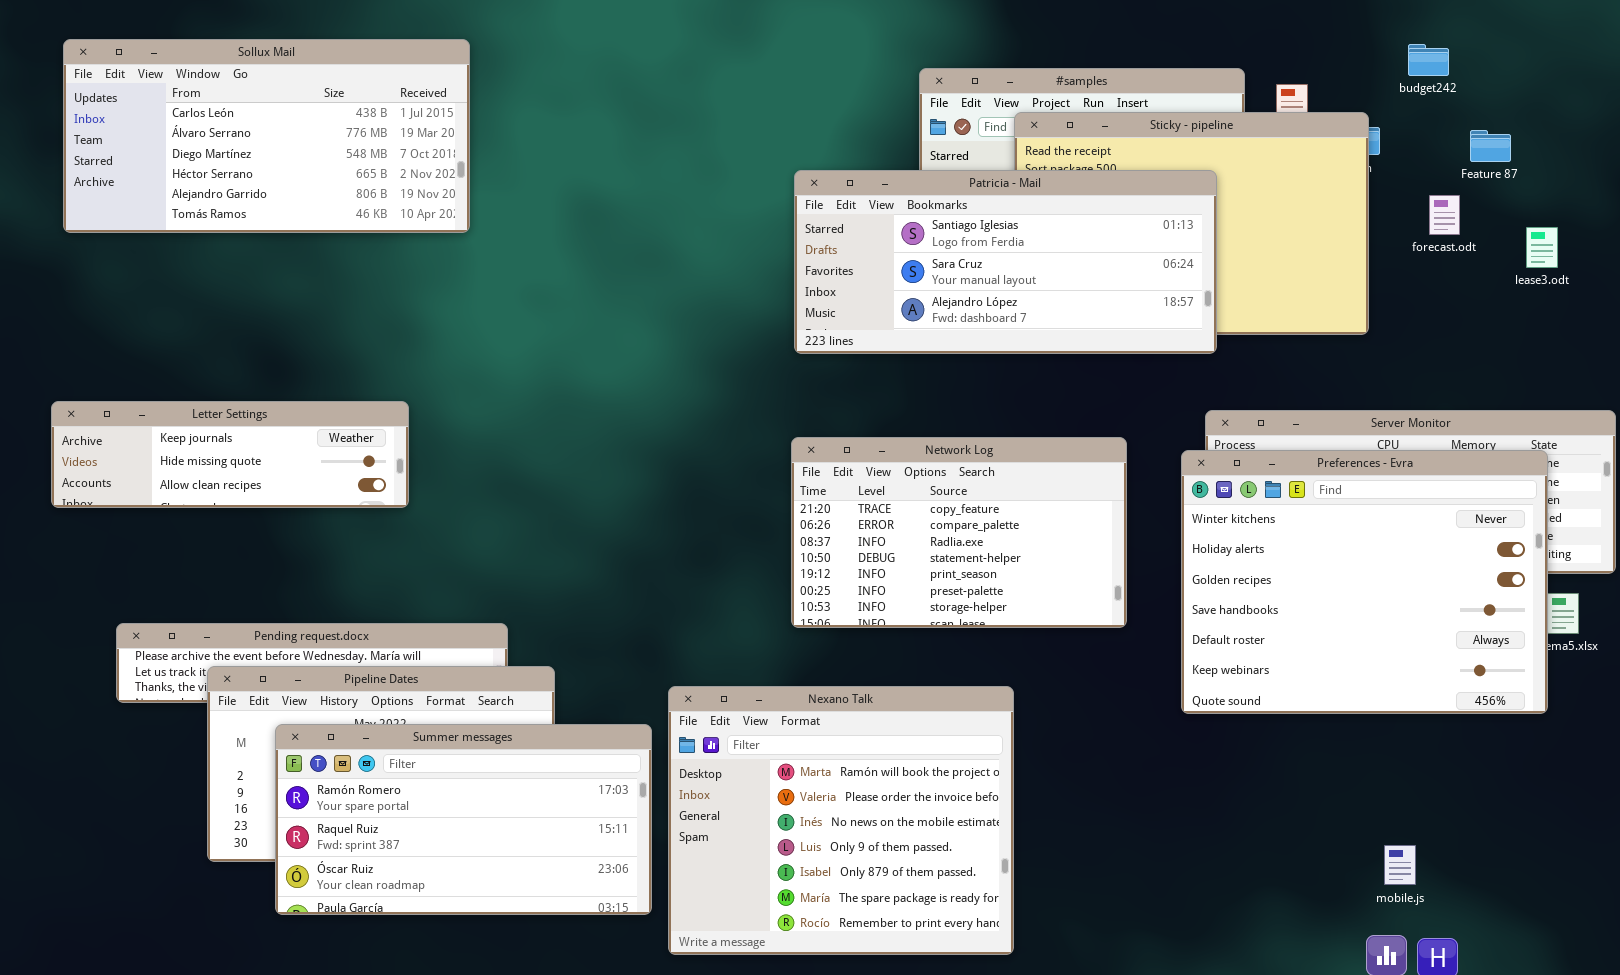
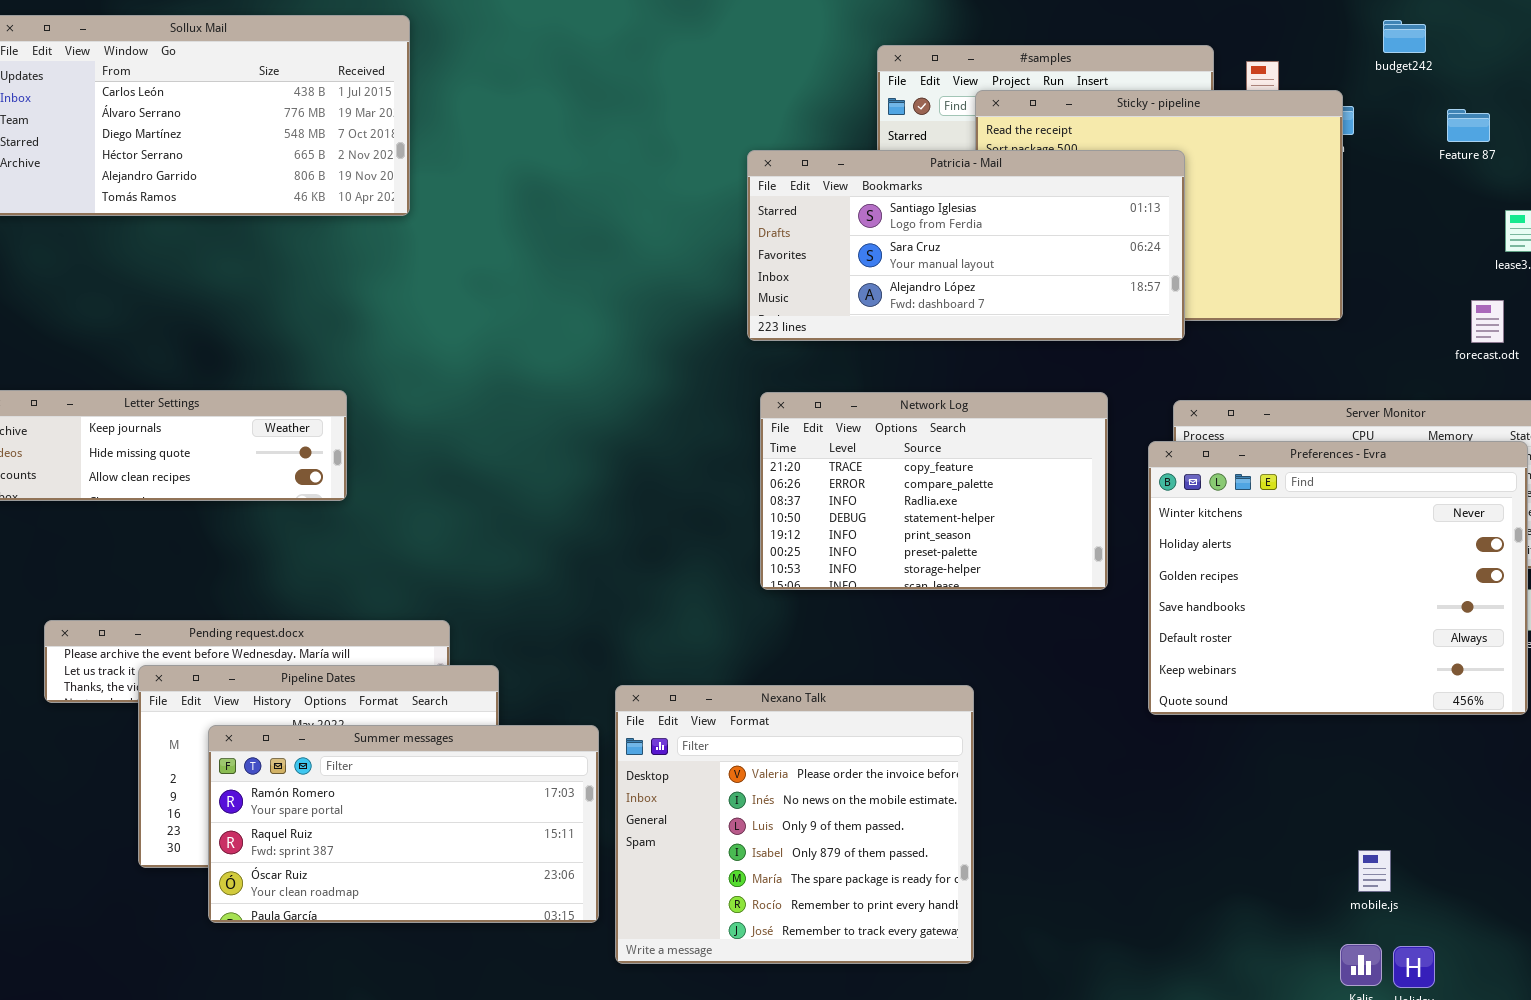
forecast.odt: [1429,195,1460,235] -> [1471,300,1504,343], moved
Network Log: [791,437,1127,628] -> [760,392,1108,590], moved
Nexano Talk: [668,686,1014,955] -> [615,685,974,964], scrolled down 1 row

